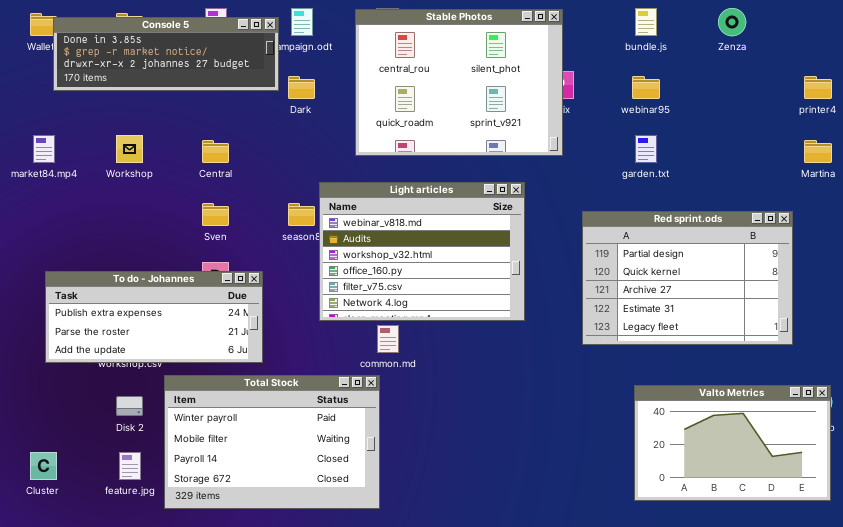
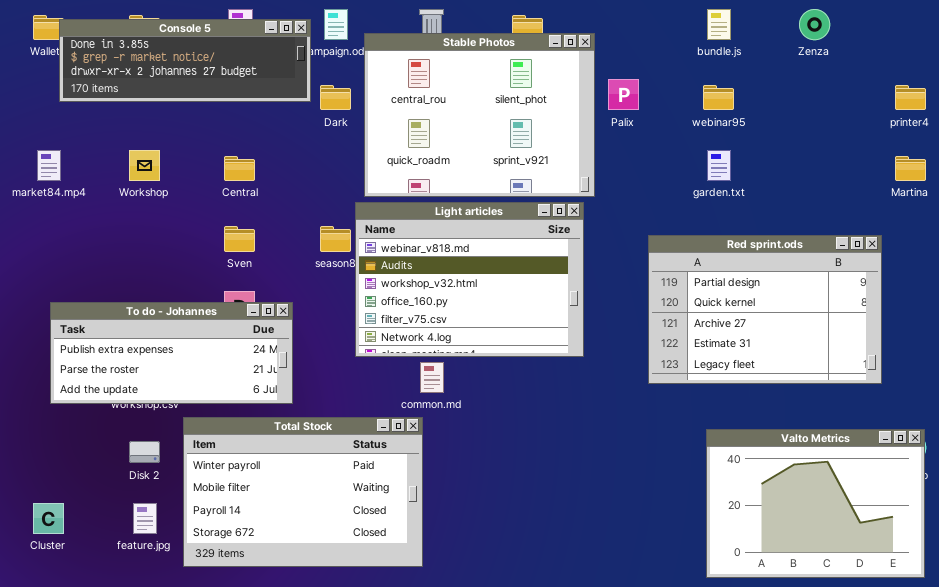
Stable Photos: [355,9,563,156] -> [364,33,595,197], moved
Valto Metrics: [634,385,831,501] -> [706,429,925,578], resized

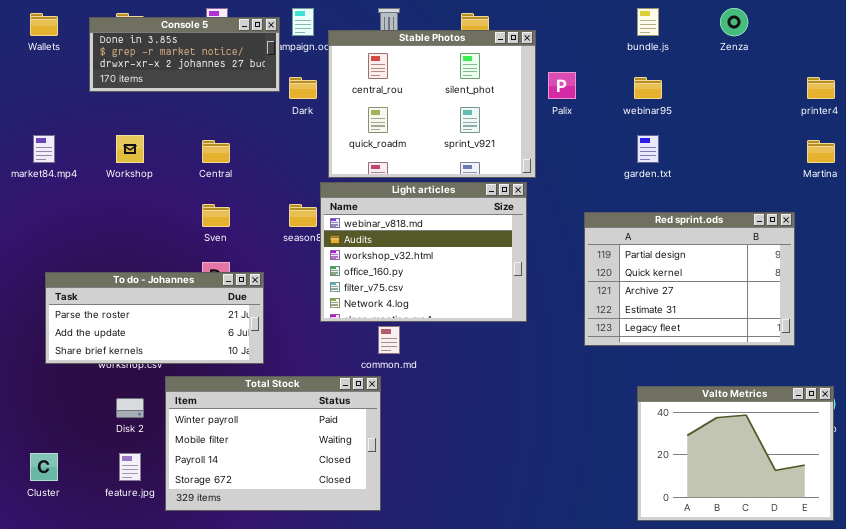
Console 5: [59,19,311,102] -> [89,17,280,92], resized
To do - Johannes: [50,302,293,404] -> [45,272,264,364], scrolled down 1 row

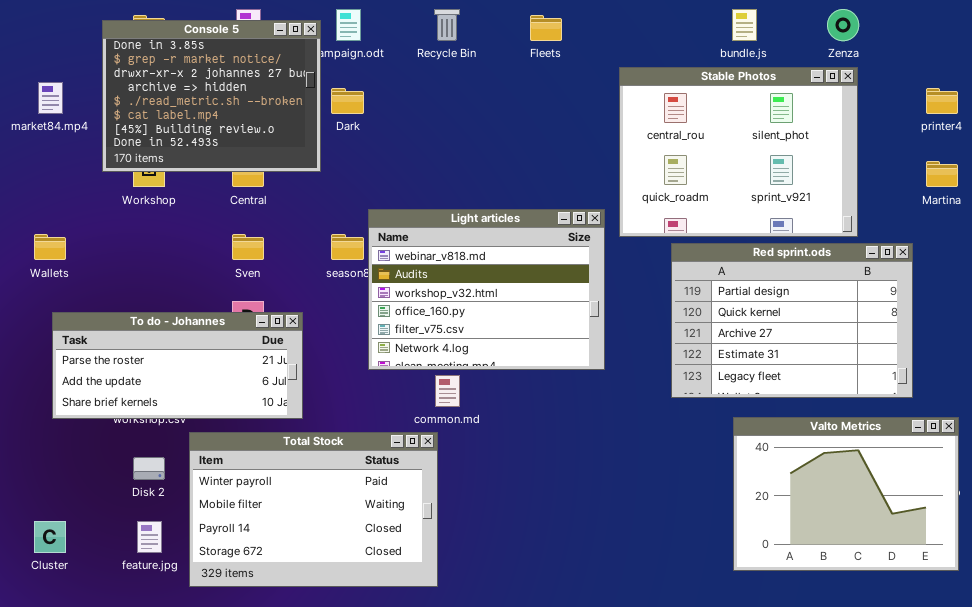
Wallets: [30,13,58,36] -> [34,234,66,260], moved
Console 5: [89,17,280,92] -> [102,20,321,172], resized
Stable Photos: [328,30,536,178] -> [619,67,858,237], moved
market84.mp4: [33,135,55,163] -> [38,82,63,114], moved
Valto Metrics: [637,386,834,521] -> [733,417,959,571], moved

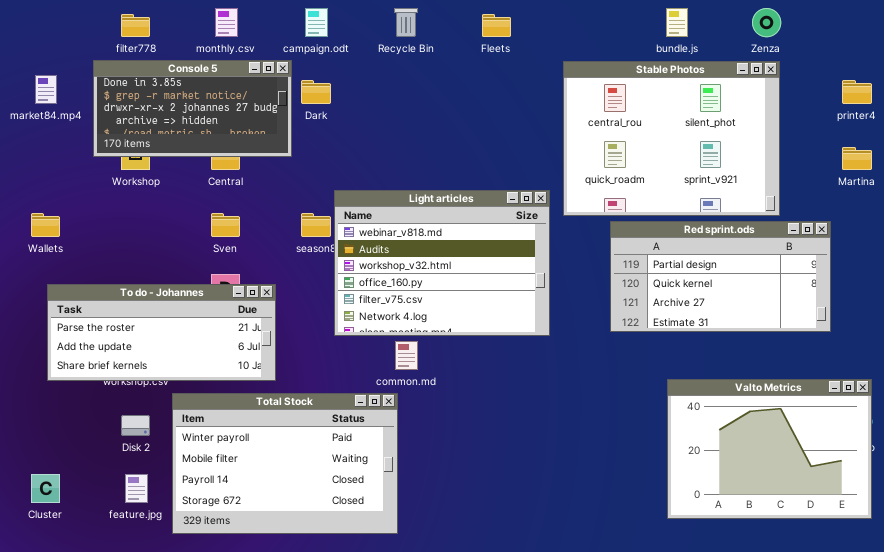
Console 5: [102,20,321,172] -> [93,60,292,157], resized
Red sprint.ods: [671,243,913,398] -> [610,221,831,332], resized

